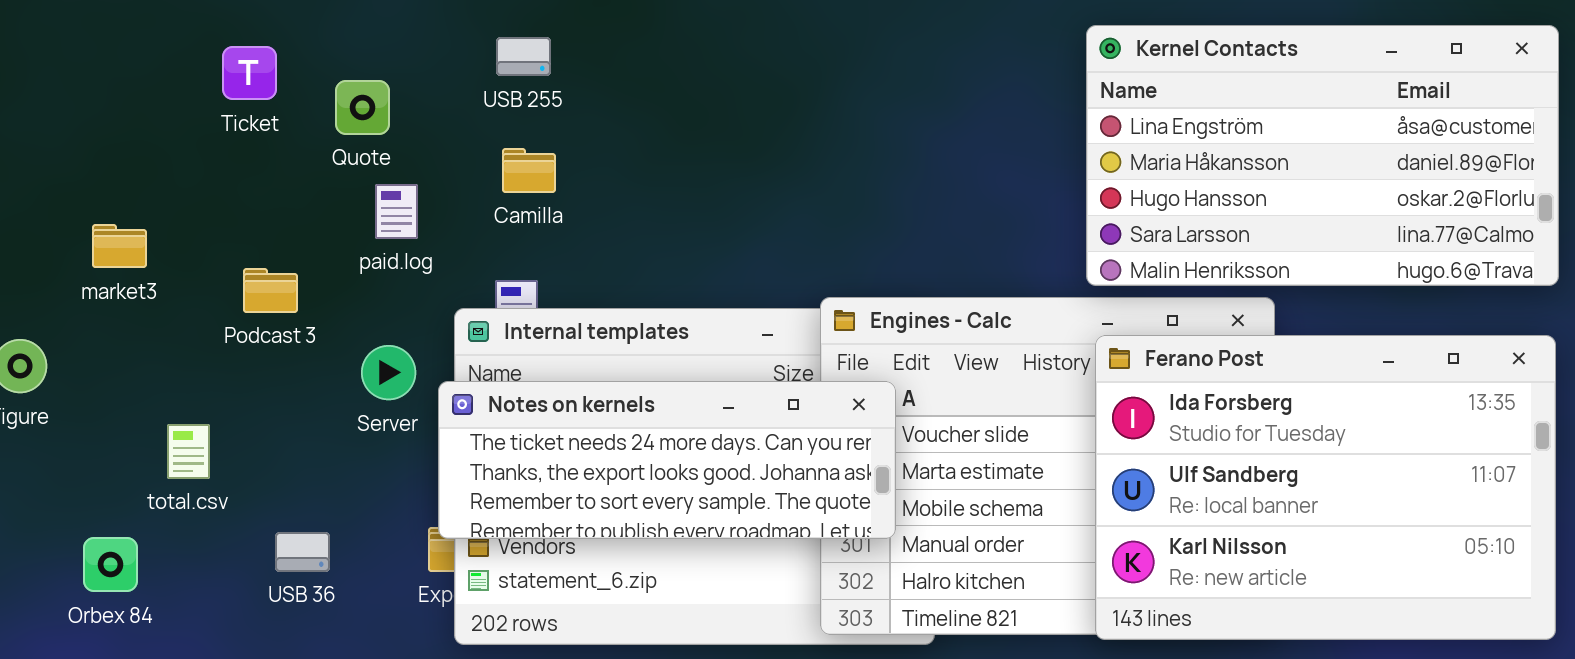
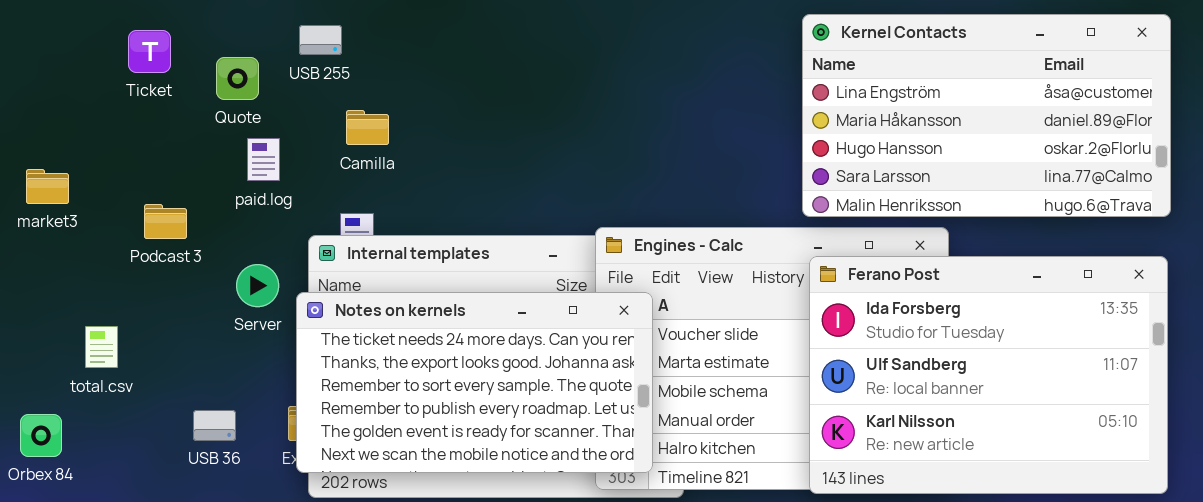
USB 255: [496,37,551,76] -> [299,25,342,55], moved
Notes on kernels: [438,381,896,539] -> [296,292,653,473], resized
USB 36: [275,532,330,572] -> [193,410,236,441], moved

